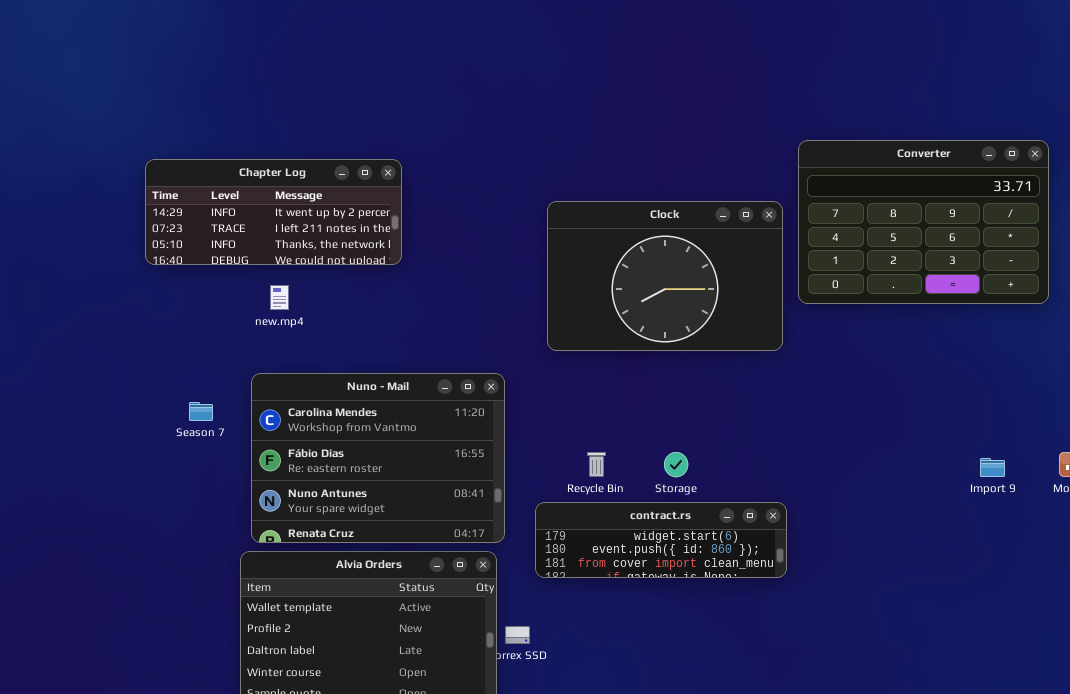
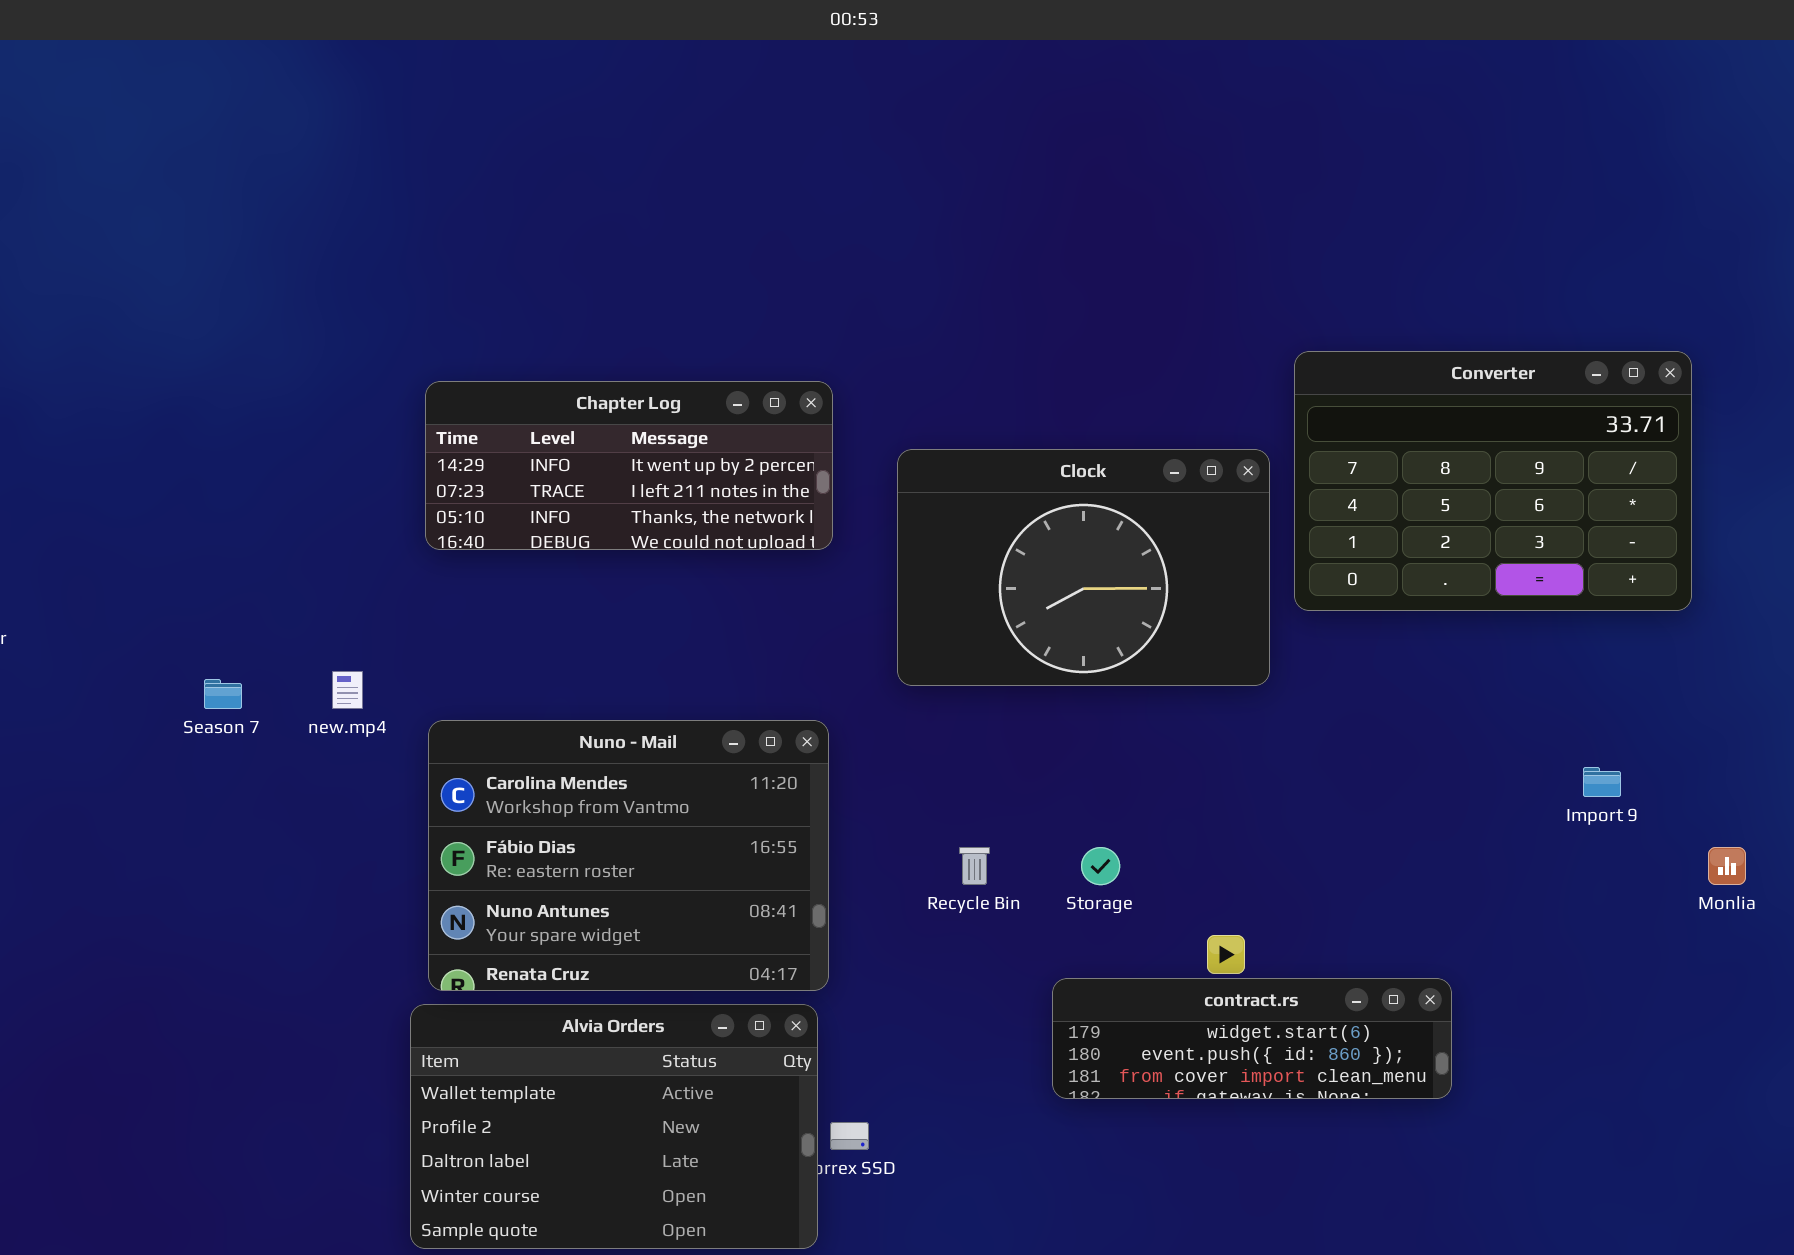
Chapter Log: [145,159,402,265] -> [425,381,833,550], moved
new.mp4: [270,285,289,310] -> [332,671,363,709], moved
Season 7: [189,402,213,421] -> [204,679,242,709], moved
Import 9: [980,458,1005,477] -> [1583,767,1621,797], moved
contract.rs: [535,502,787,578] -> [1052,978,1452,1099], moved

